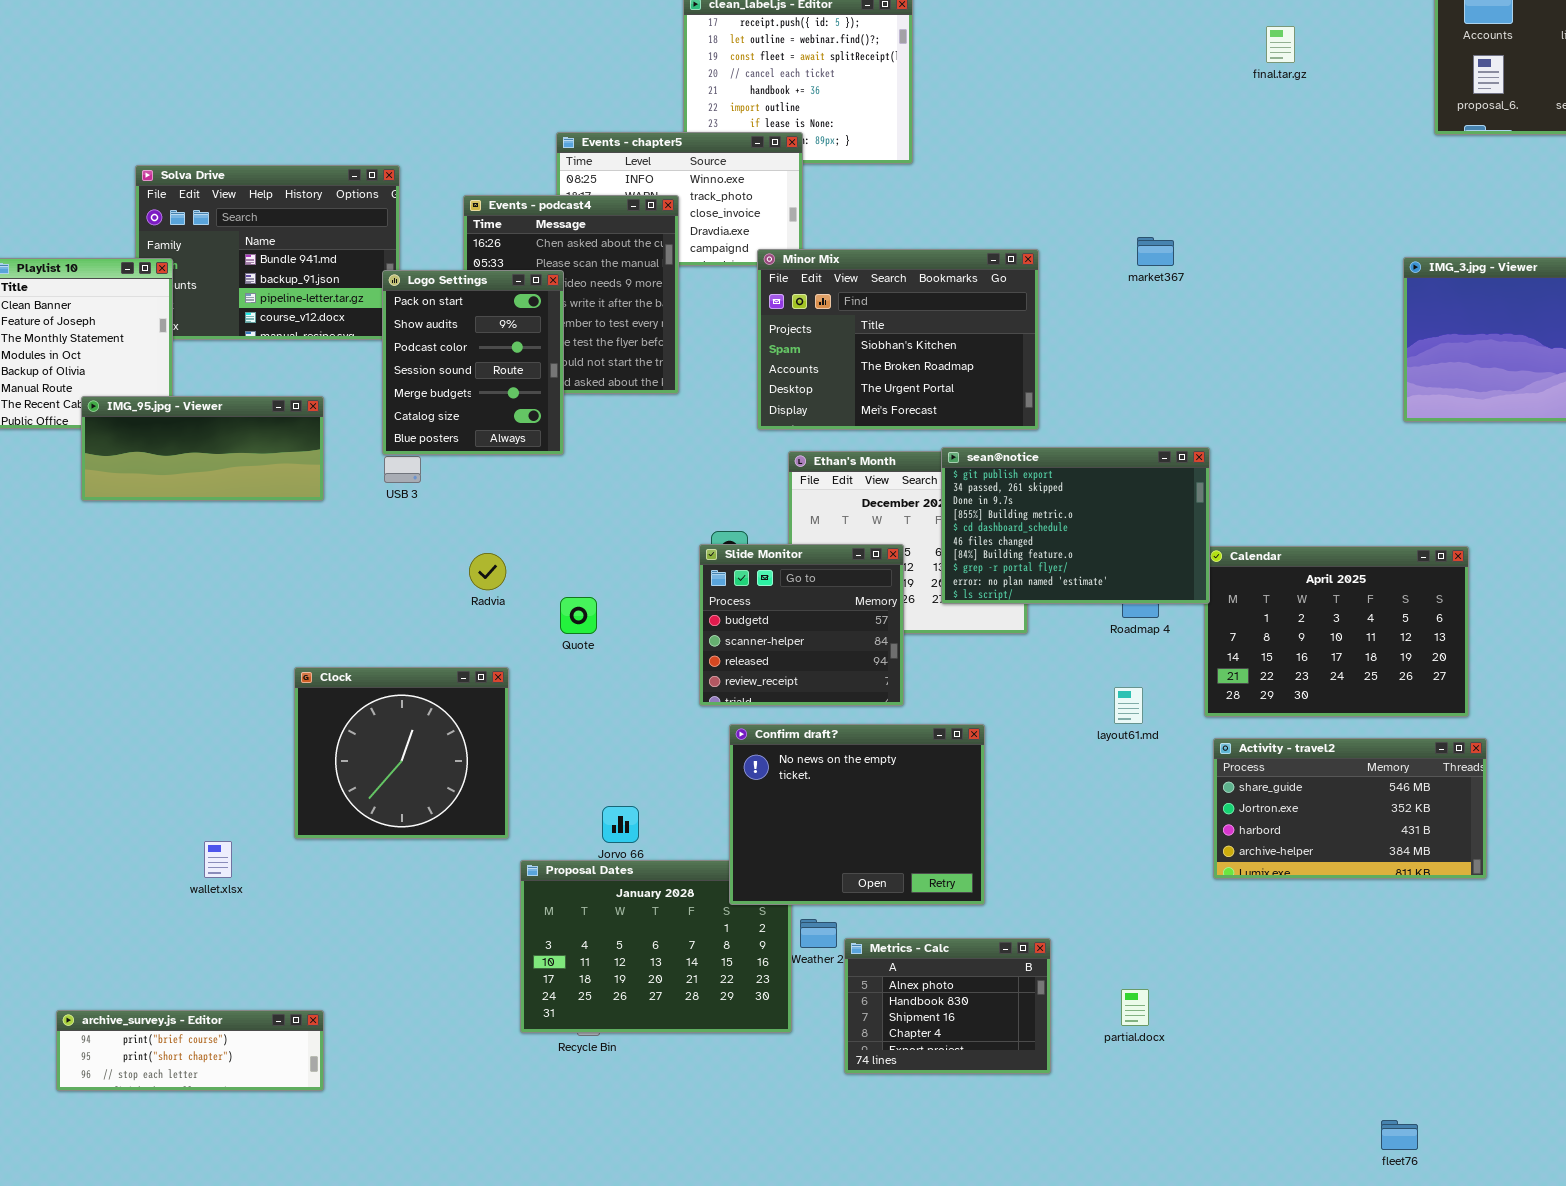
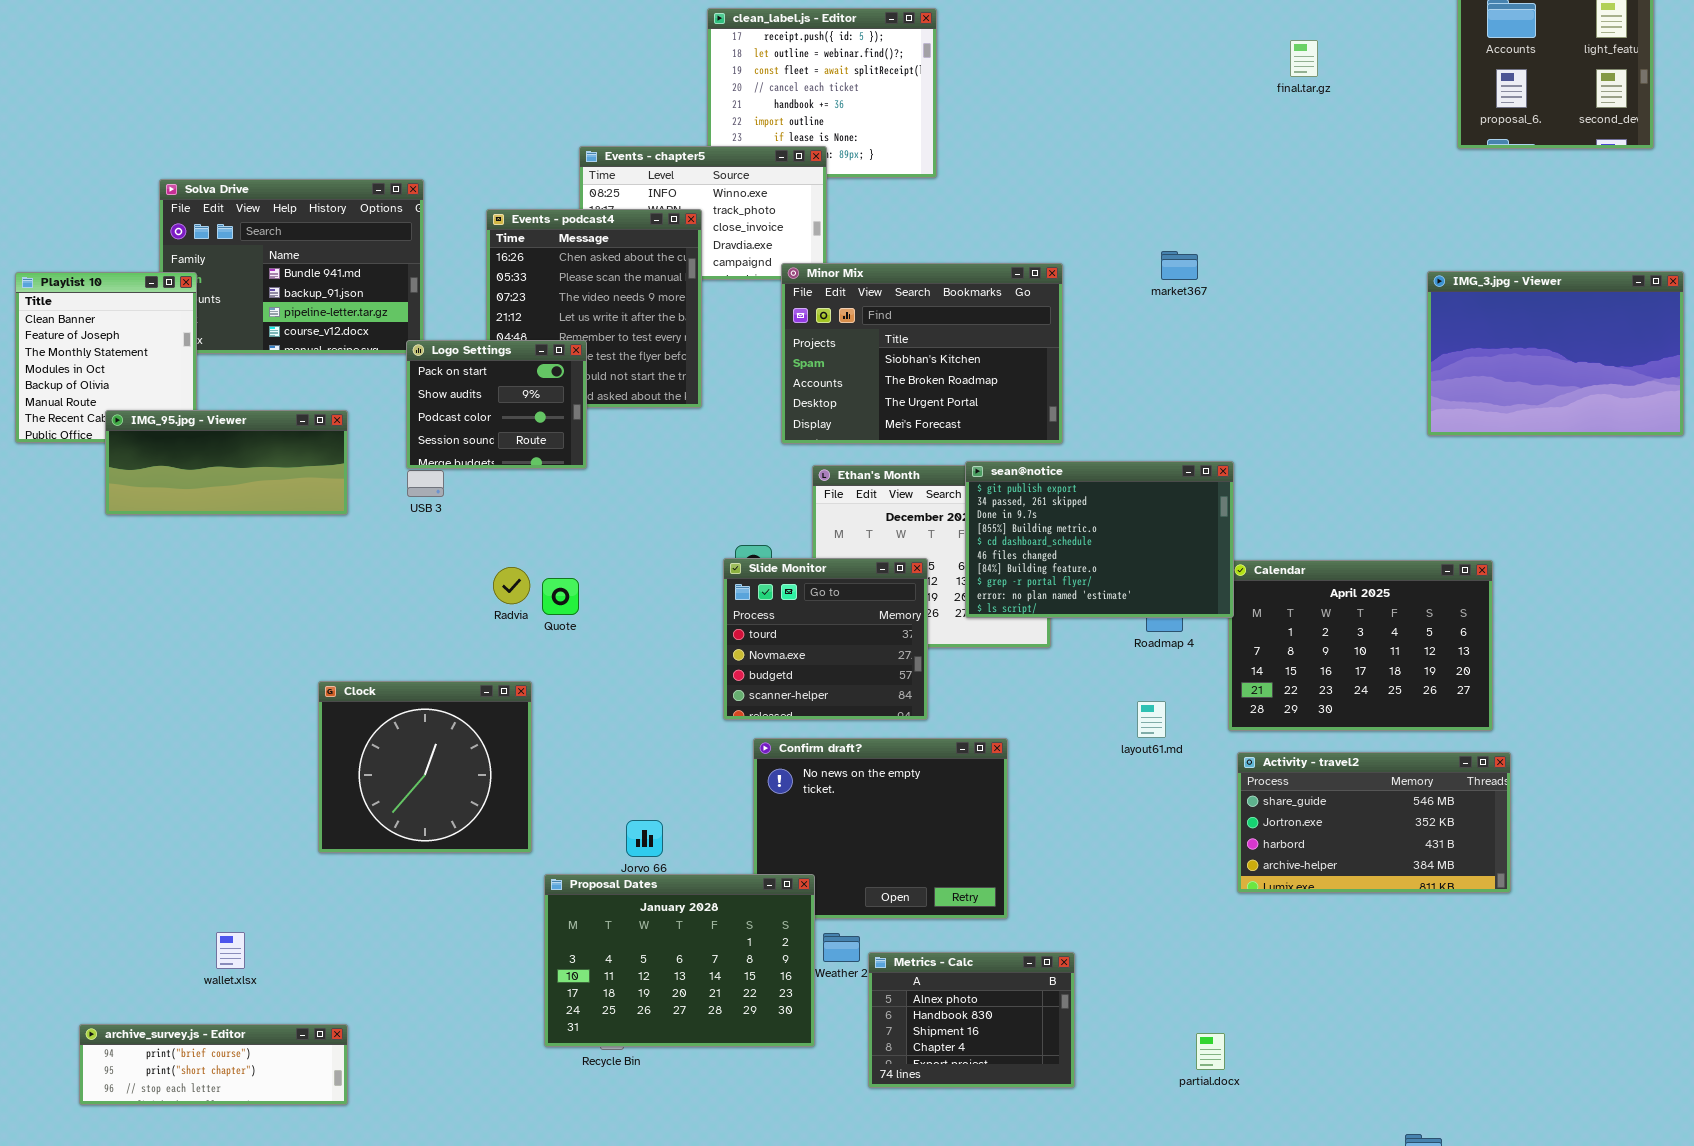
Logo Settings: [382,270,564,455] -> [406,340,587,469], resized
Slide Monitor: [699,544,904,706] -> [723,558,928,720], scrolled up 2 rows
Quote: [560,597,597,634] -> [542,578,579,615], moved
wallet.xlsx: [204,841,232,878] -> [216,932,245,969], moved
Proposal Dates: [520,860,792,1033] -> [544,874,815,1047], raised
partial.docx: [1121,989,1149,1026] -> [1196,1033,1225,1070], moved

